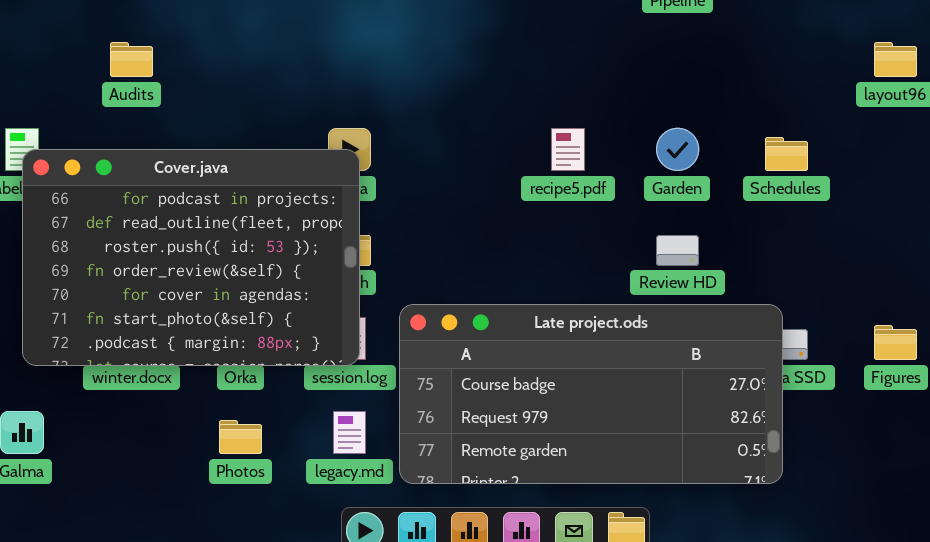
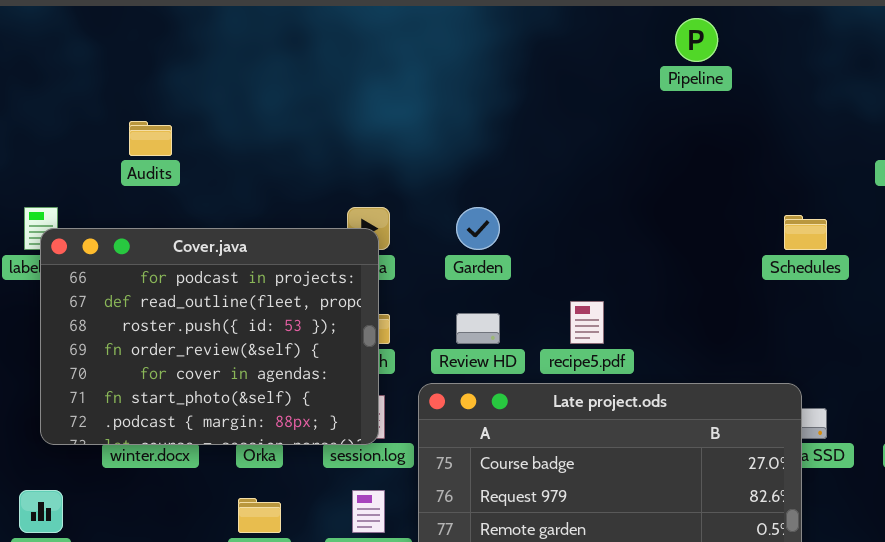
recipe5.pdf: [551,128,585,171] -> [570,301,604,344], moved
Garden: [656,128,699,171] -> [456,207,500,250], moved
Review HD: [656,235,699,266] -> [456,313,500,344], moved

